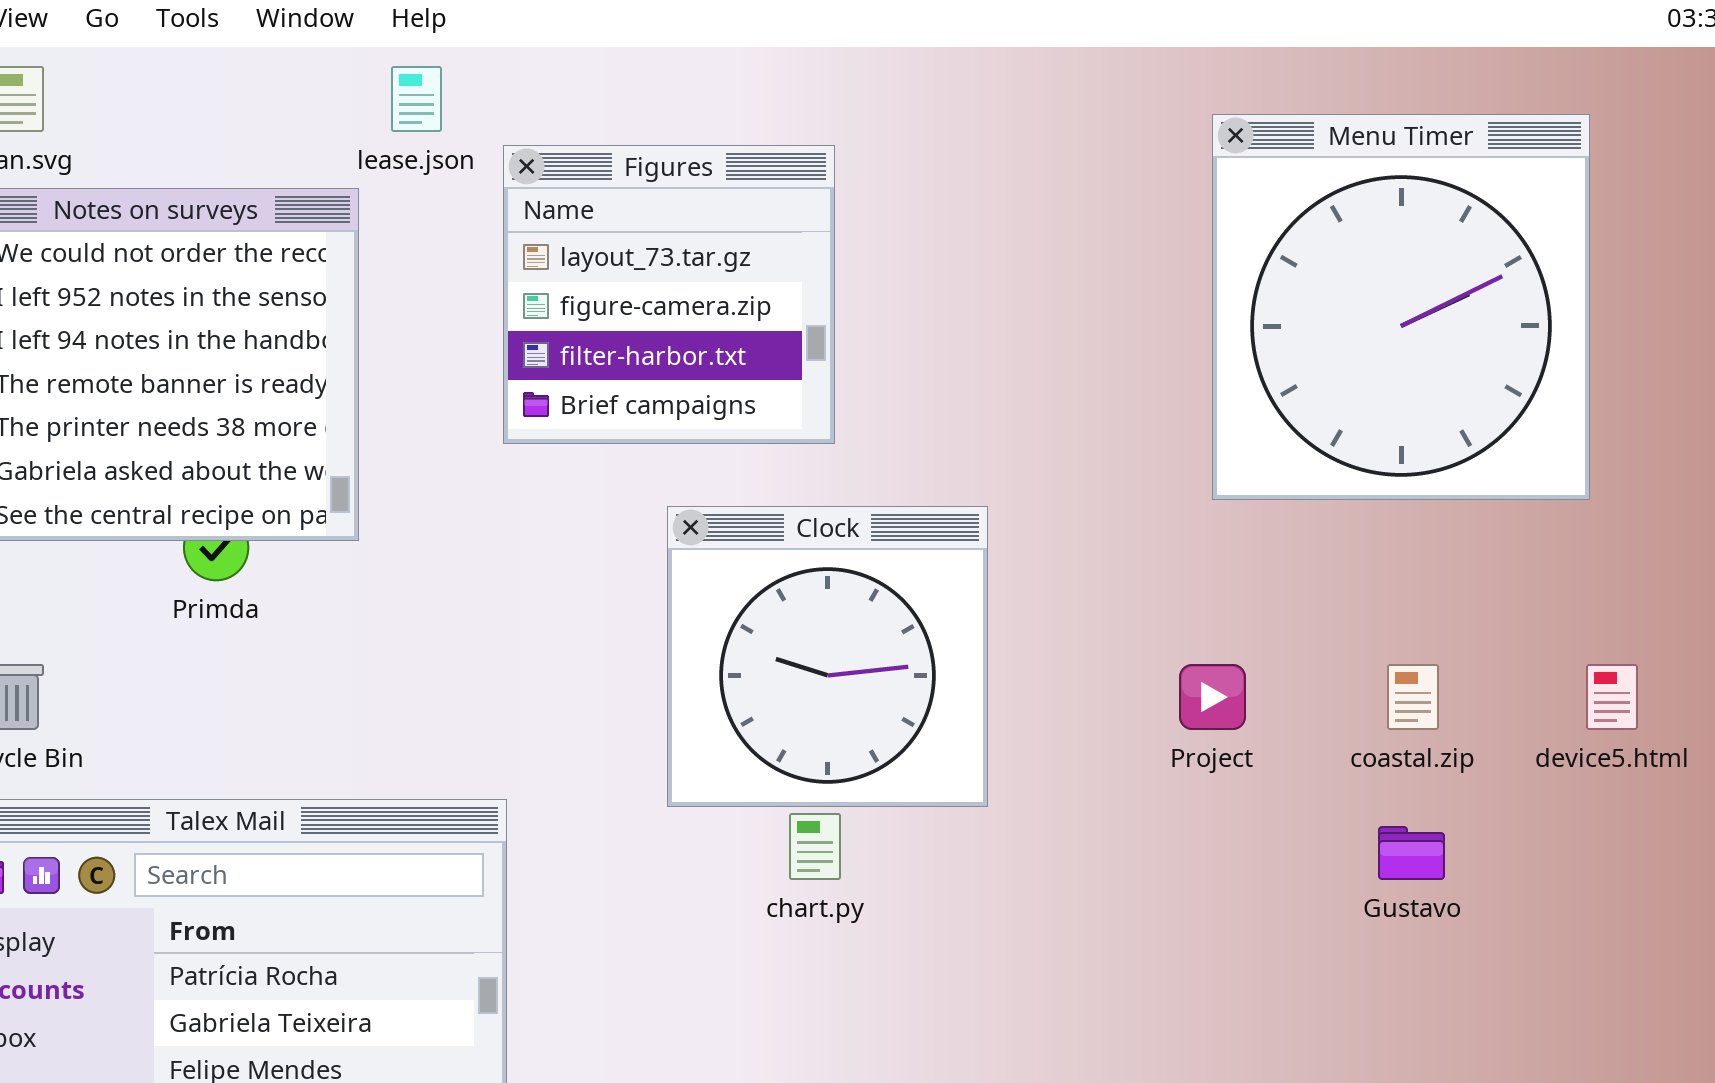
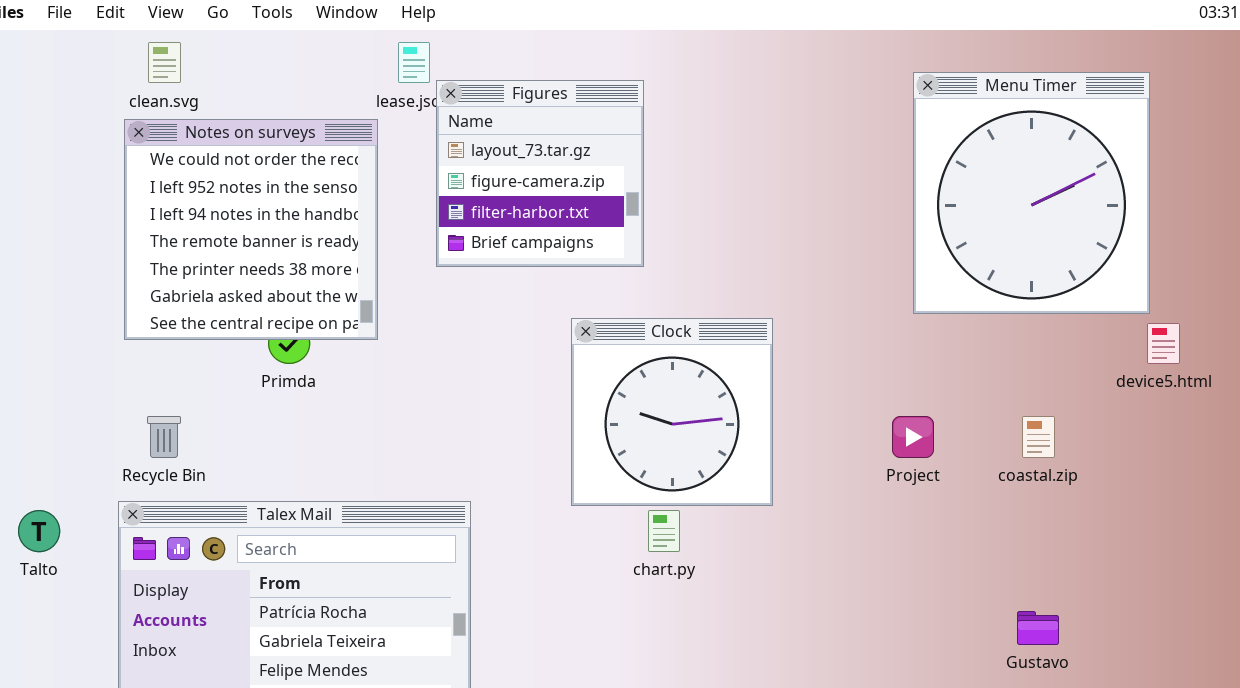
Figures: [503,145,835,444] -> [436,80,644,267], moved
device5.html: [1586,664,1638,730] -> [1147,323,1180,364], moved
Gustavo: [1378,826,1445,880] -> [1017,611,1059,645], moved

